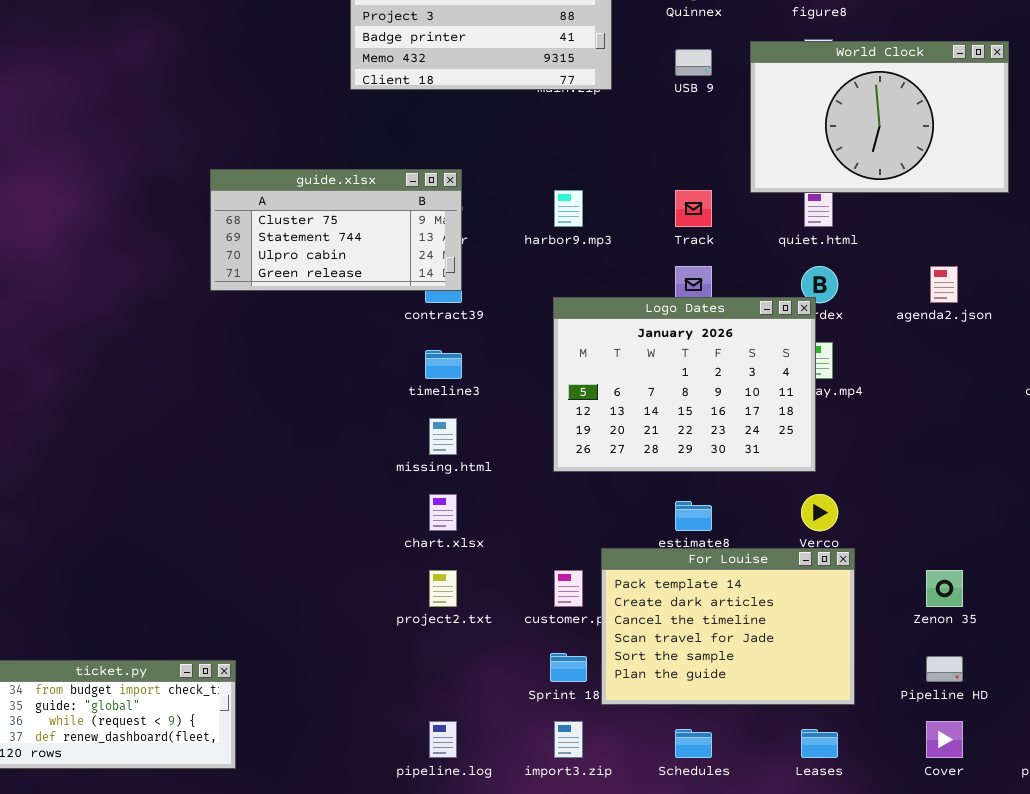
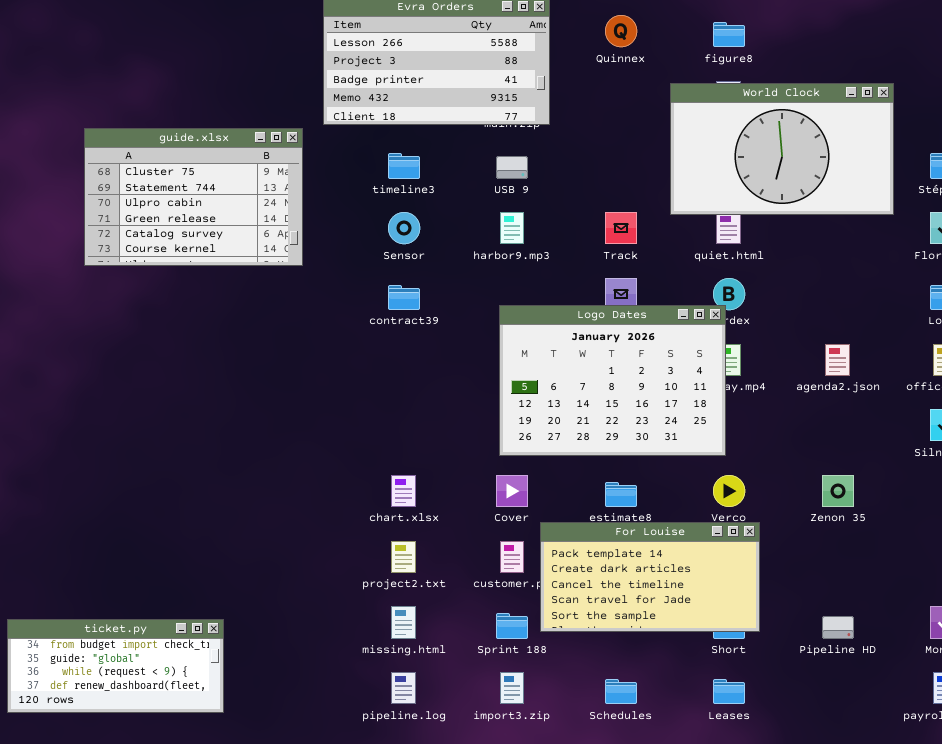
USB 9: [675,49,712,76] -> [496,156,528,179], moved
guide.xlsx: [210,169,462,291] -> [84,128,303,266], moved, resized
agenda2.json: [930,266,958,303] -> [825,344,850,376], moved
timeline3: [425,350,462,379] -> [388,153,420,179], moved
missing.html: [429,418,457,455] -> [391,606,416,639], moved
For Louise: [601,548,855,705] -> [540,522,760,632], resized
Zenon 35: [926,570,963,607] -> [822,475,854,507], moved
Cover: [926,721,963,758] -> [496,475,528,507], moved

